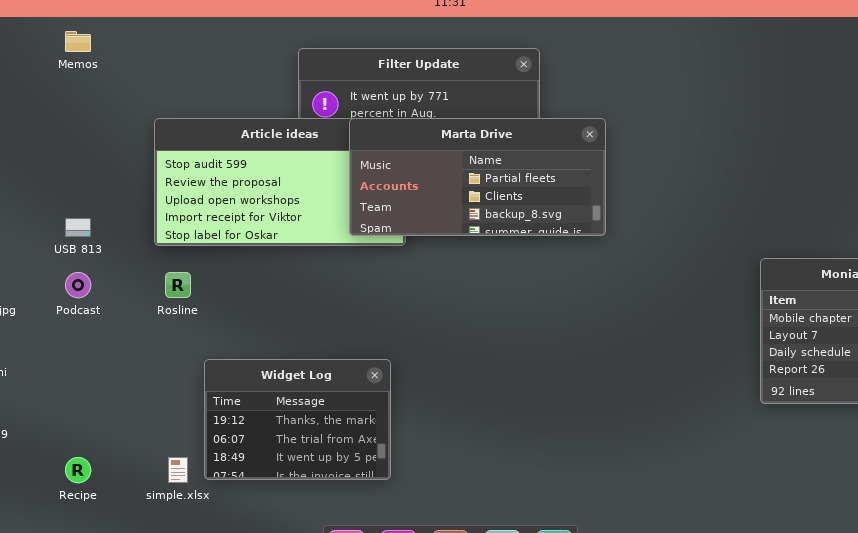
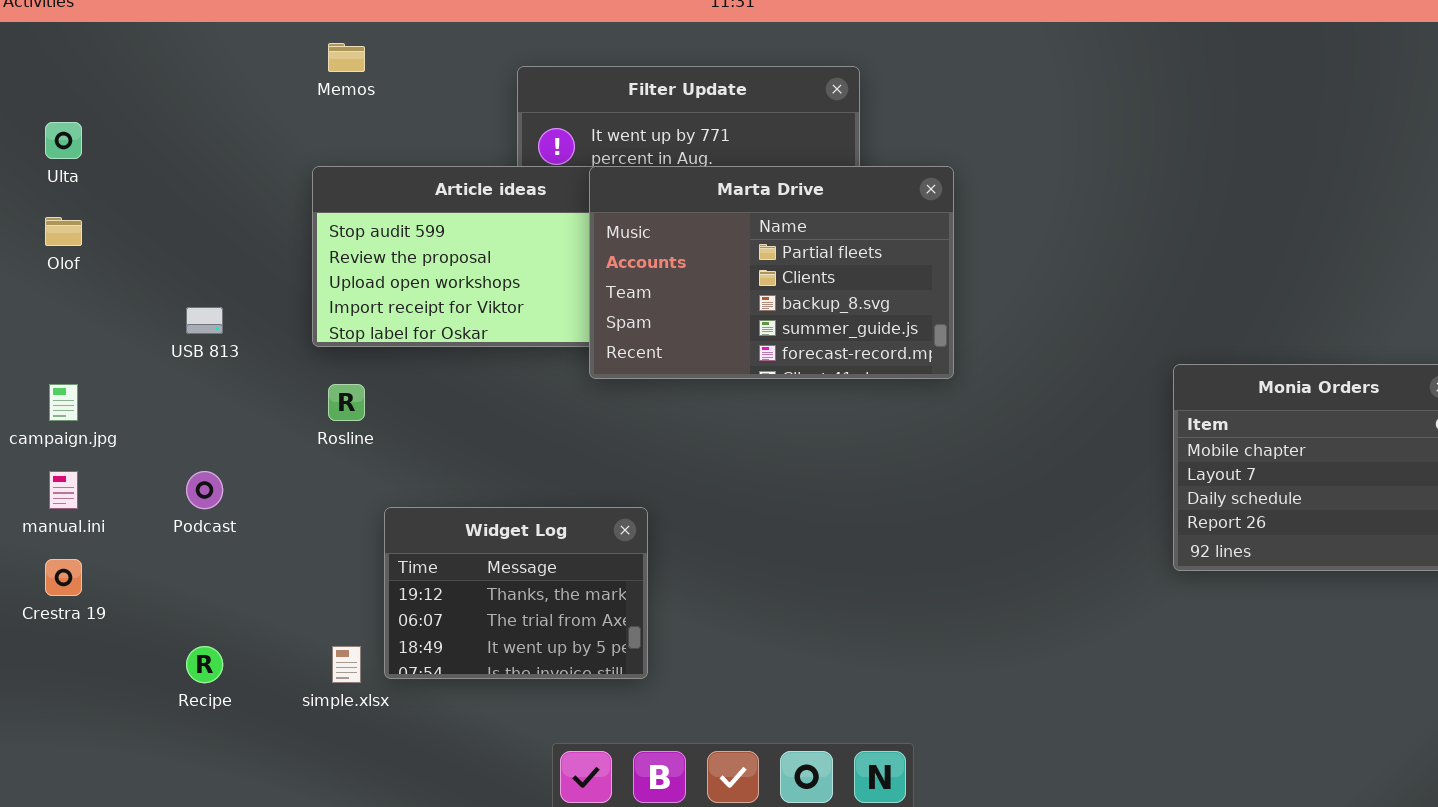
Memos: [65,31,91,52] -> [328,43,365,72], moved
Marta Drive: [349,118,606,236] -> [589,166,954,379], resized
Podcast: [65,272,91,298] -> [186,471,223,509], moved

